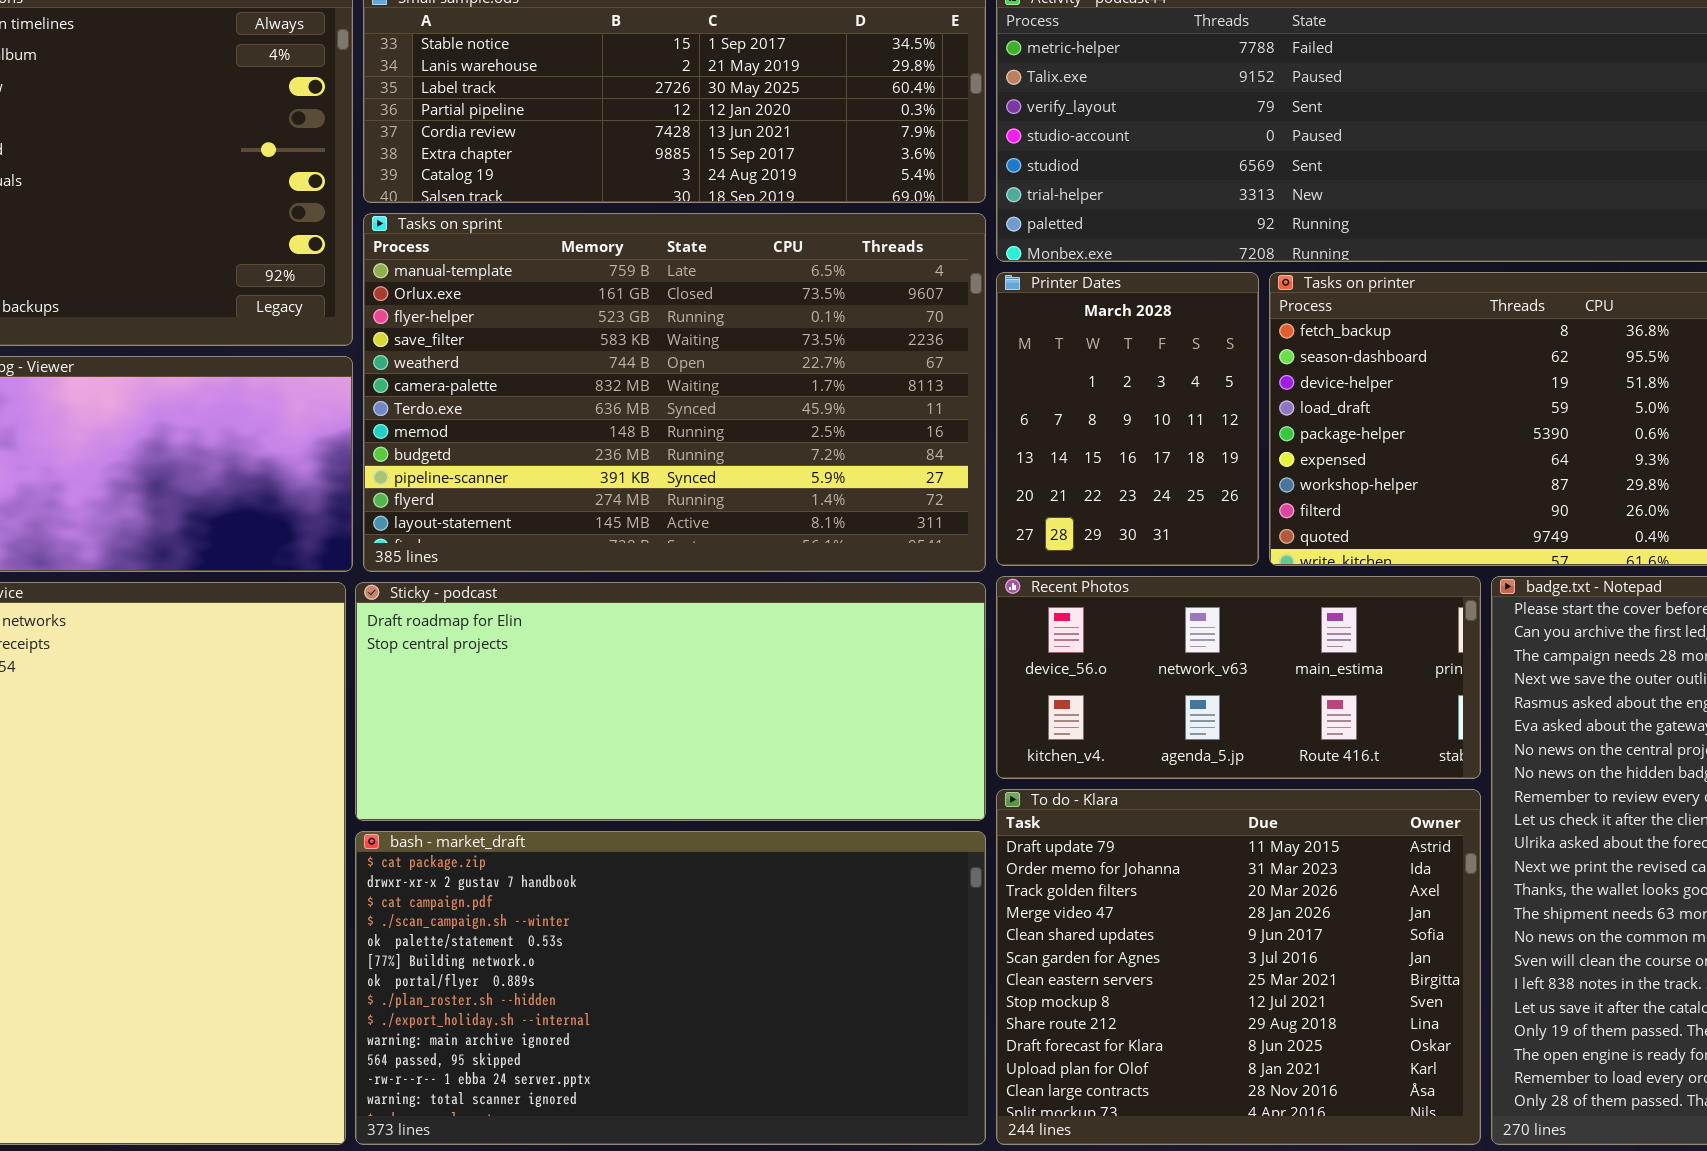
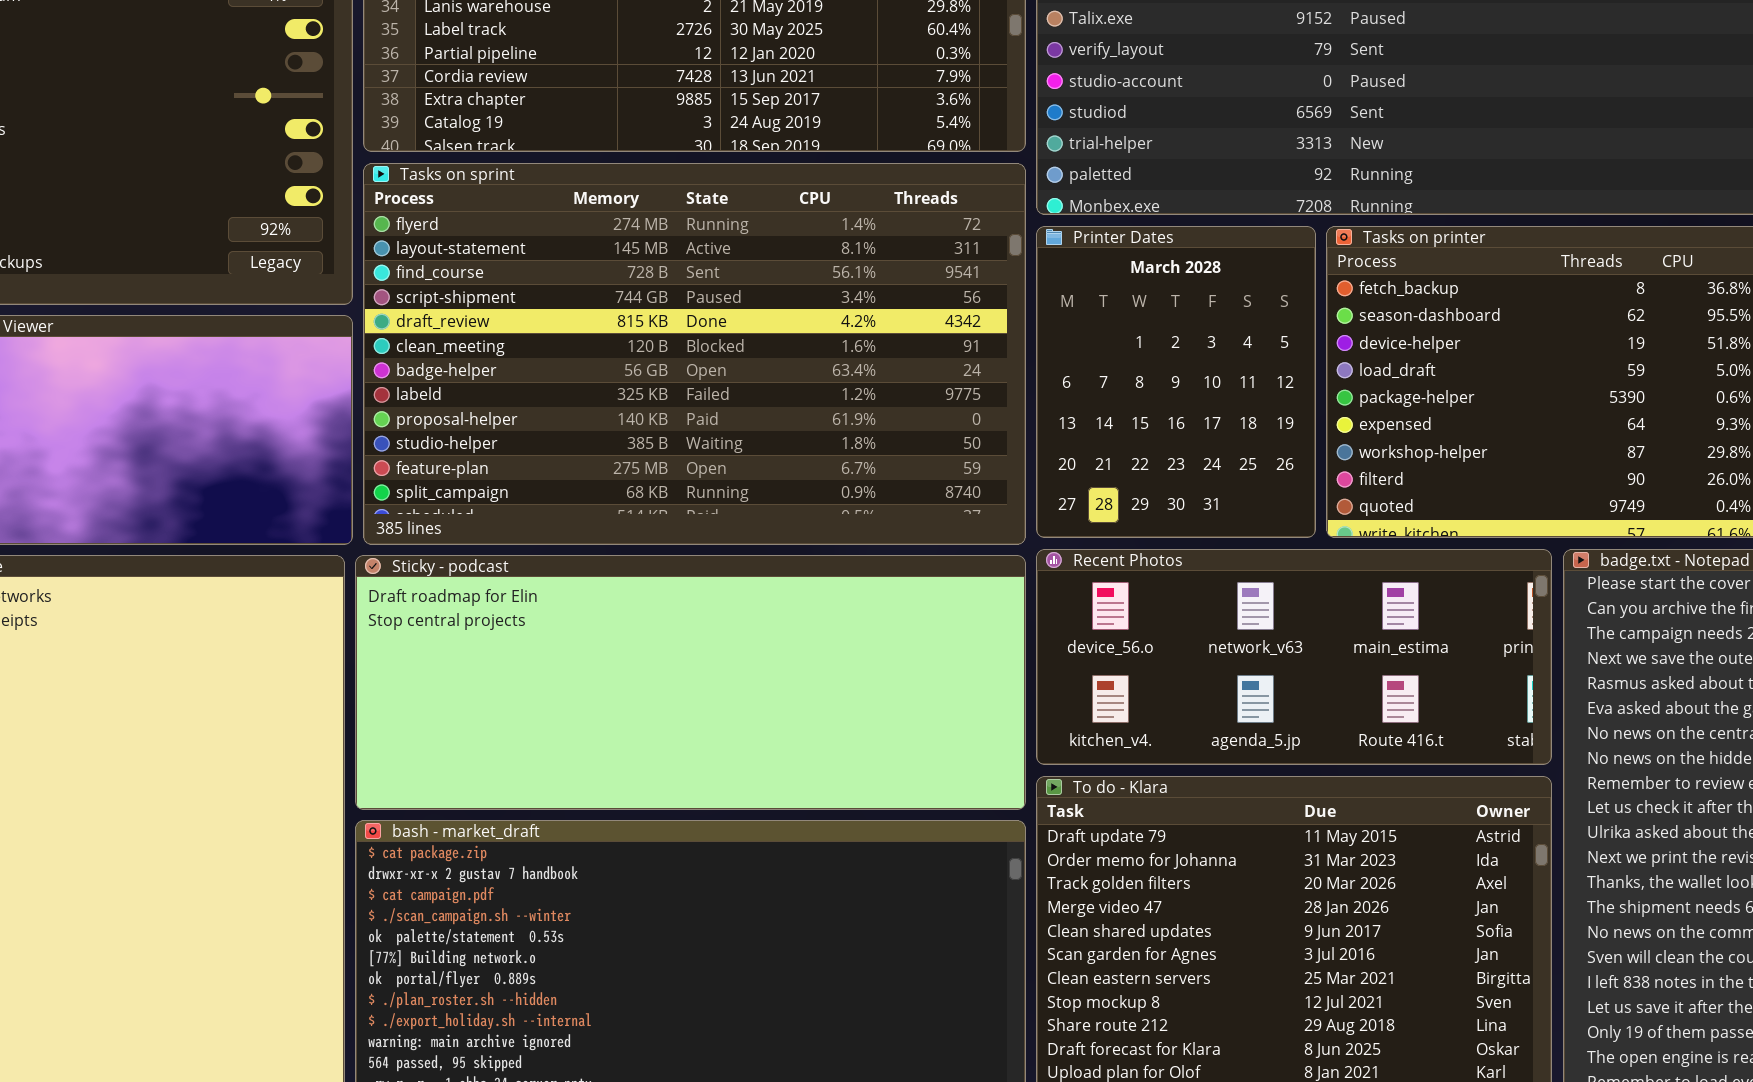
Tasks on sprint: [363,213,986,572] -> [363,163,1026,545], scrolled down 10 rows

